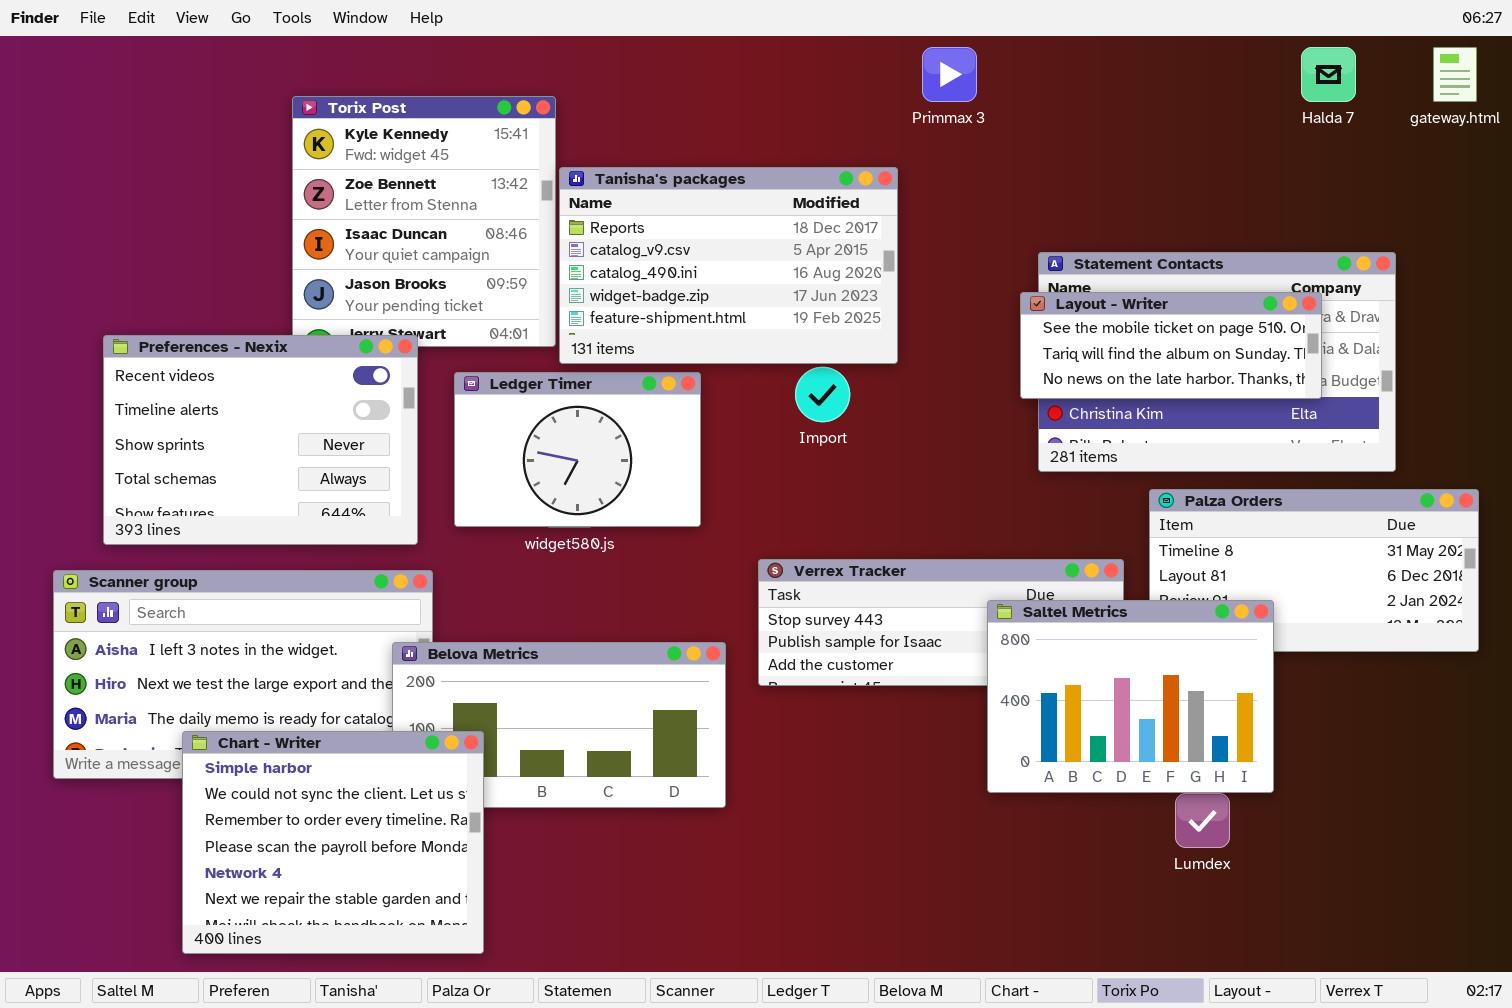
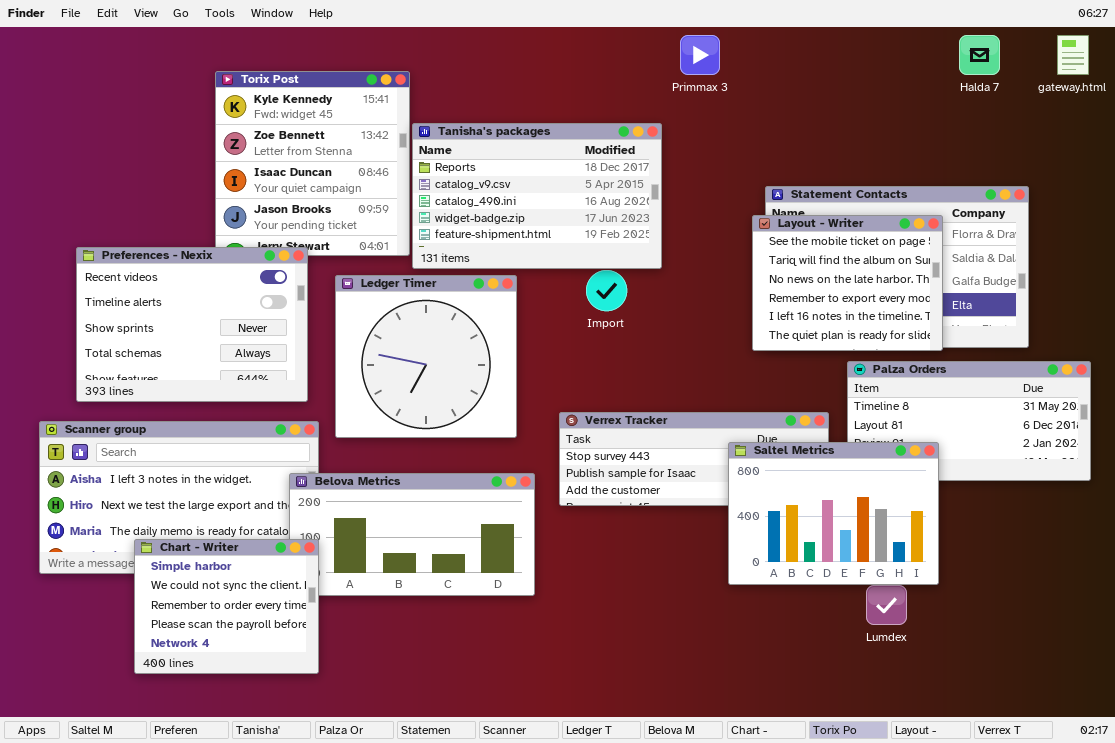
Layout - Writer: [1020,292,1322,399] -> [752,215,943,351], resized
Ledger Timer: [454,372,701,527] -> [335,275,517,438], resized
Chart - Writer: [182,731,484,954] -> [134,539,319,674], resized

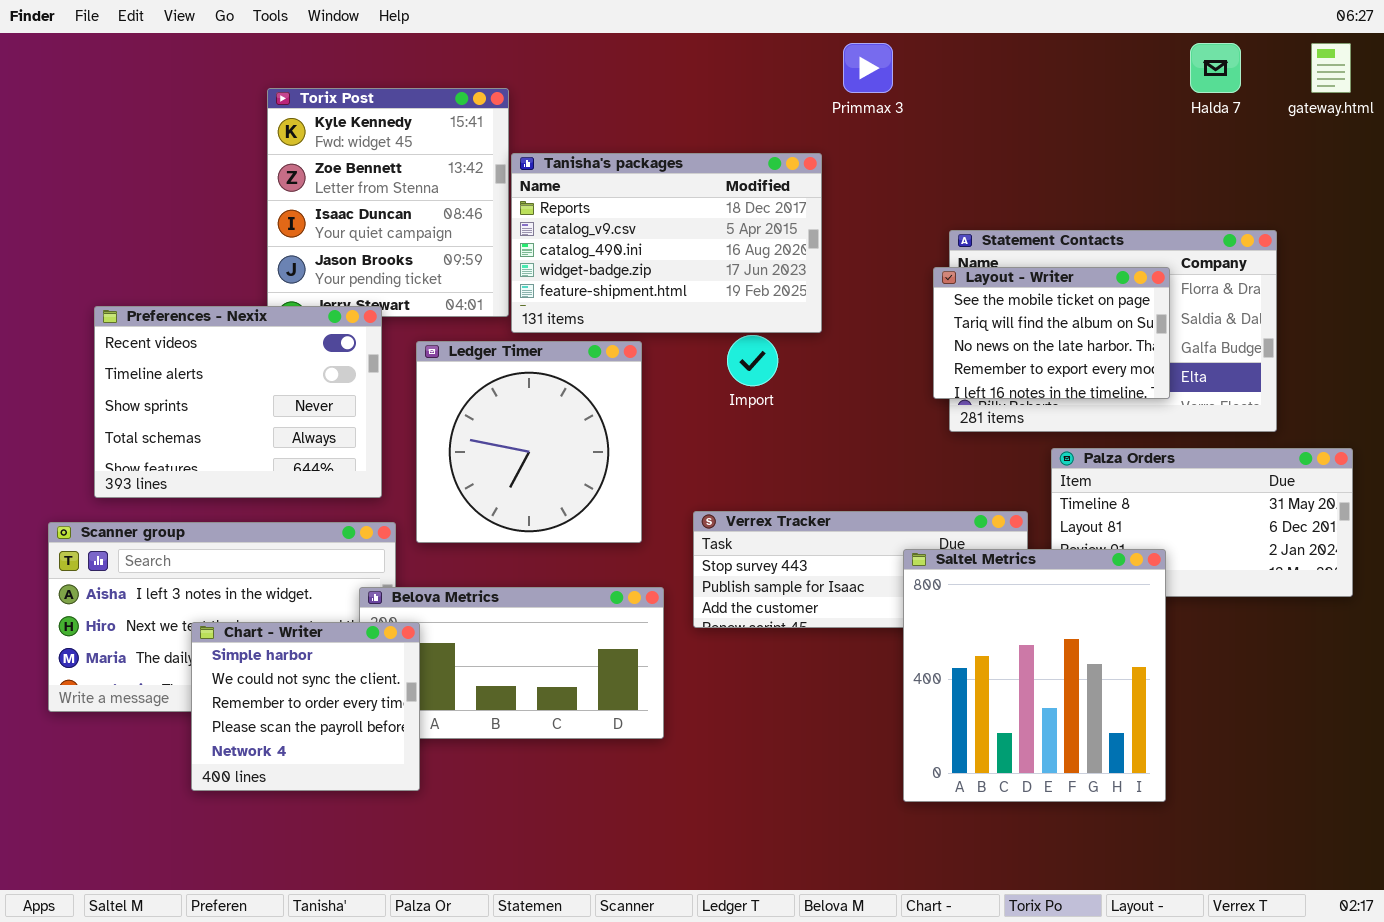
Layout - Writer: [752,215,943,351] -> [933,267,1170,399], resized
Saltel Metrics: [728,442,939,585] -> [903,549,1166,802], resized
Chart - Writer: [134,539,319,674] -> [191,622,420,791], moved

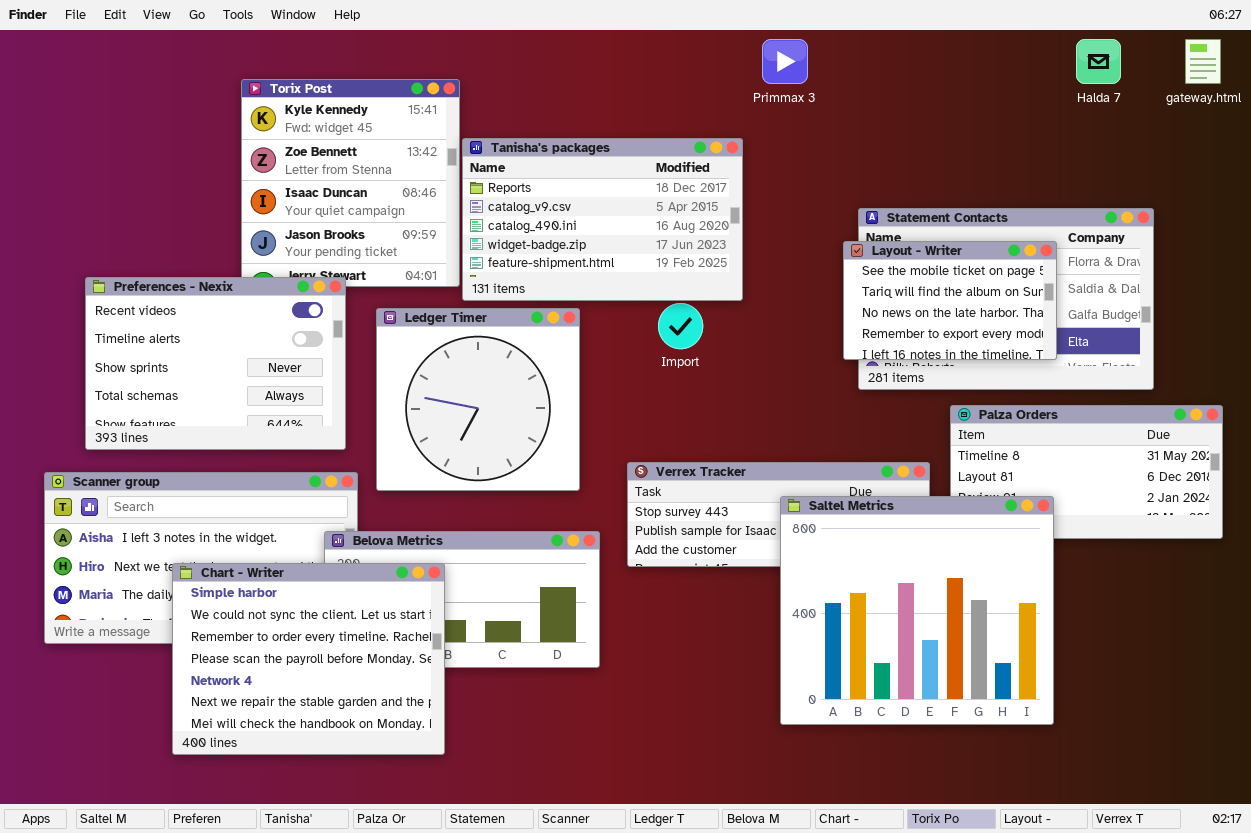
Saltel Metrics: [903,549,1166,802] -> [780,496,1054,725], resized
Chart - Writer: [191,622,420,791] -> [172,563,445,755], resized

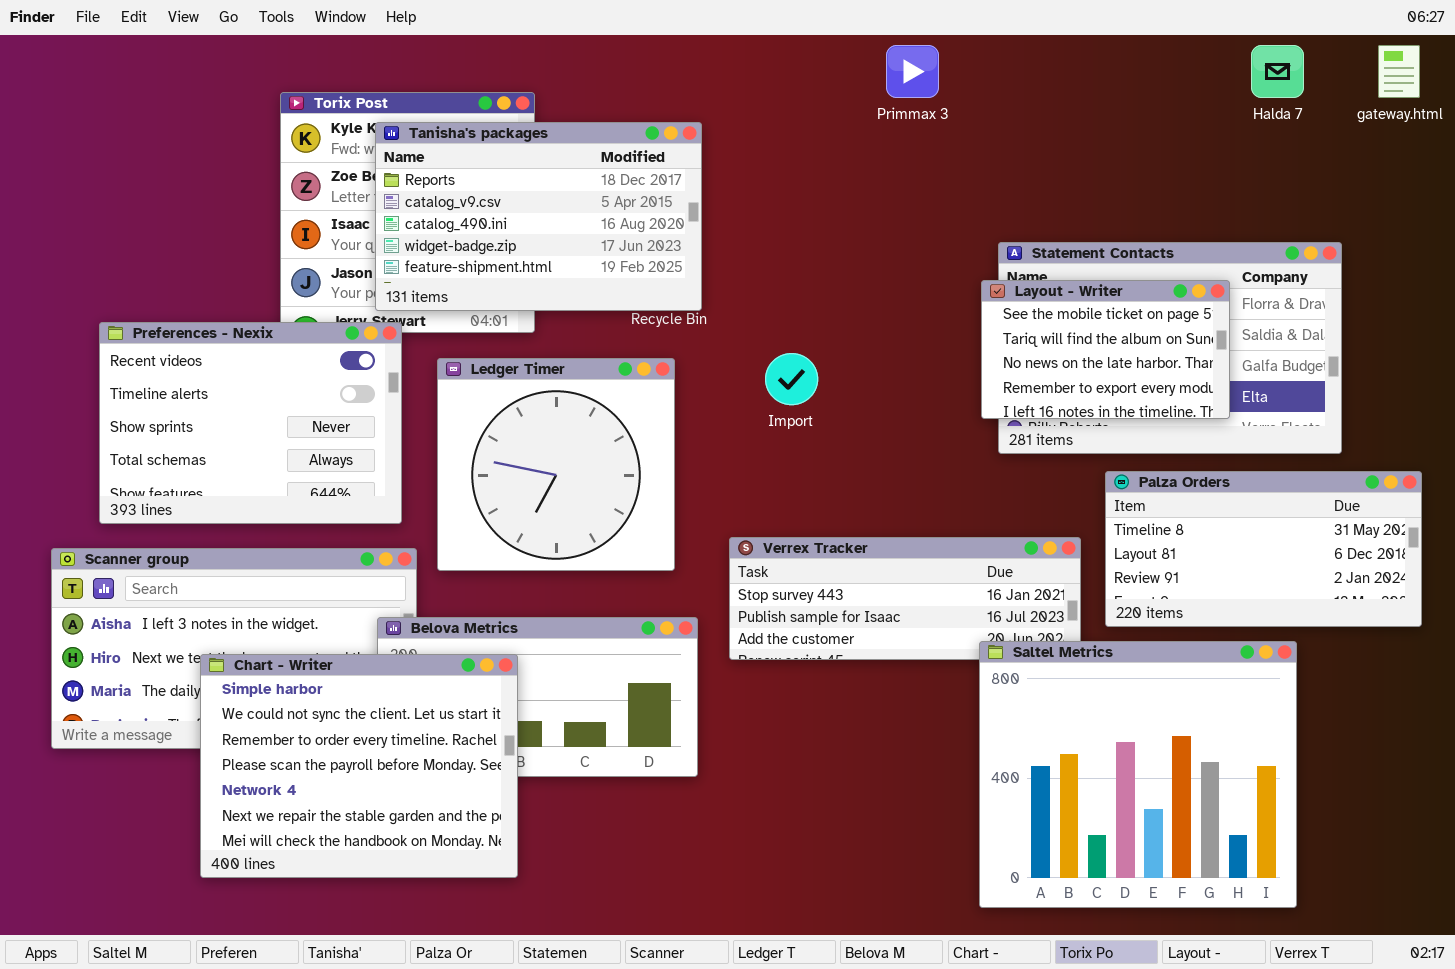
Tanisha's packages: [462,138,743,301] -> [375,122,702,311], moved
Saltel Metrics: [780,496,1054,725] -> [979,641,1297,908], moved

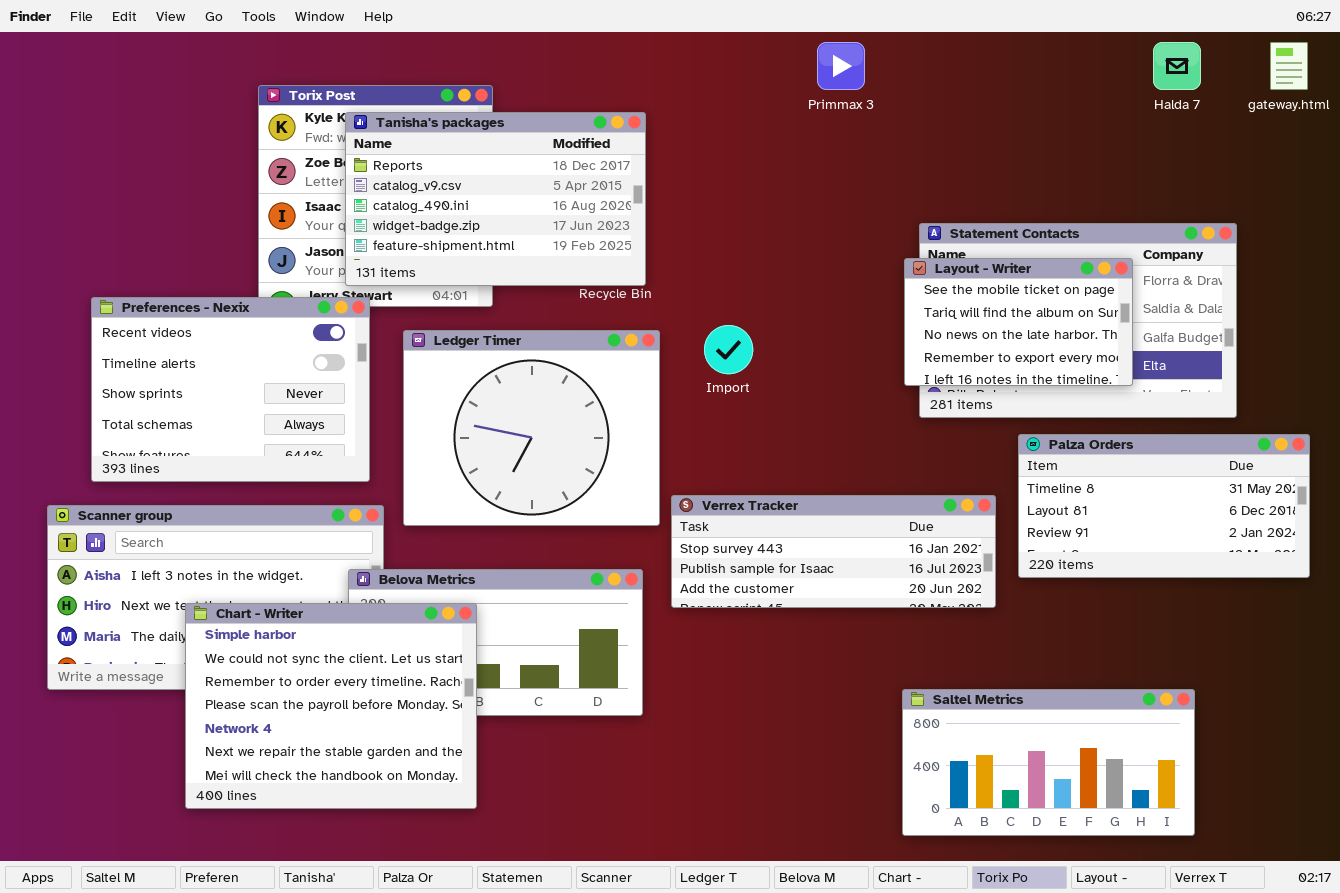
Ledger Timer: [437,358,675,571] -> [403,330,660,526], resized
Saltel Metrics: [979,641,1297,908] -> [902,689,1195,836], resized

